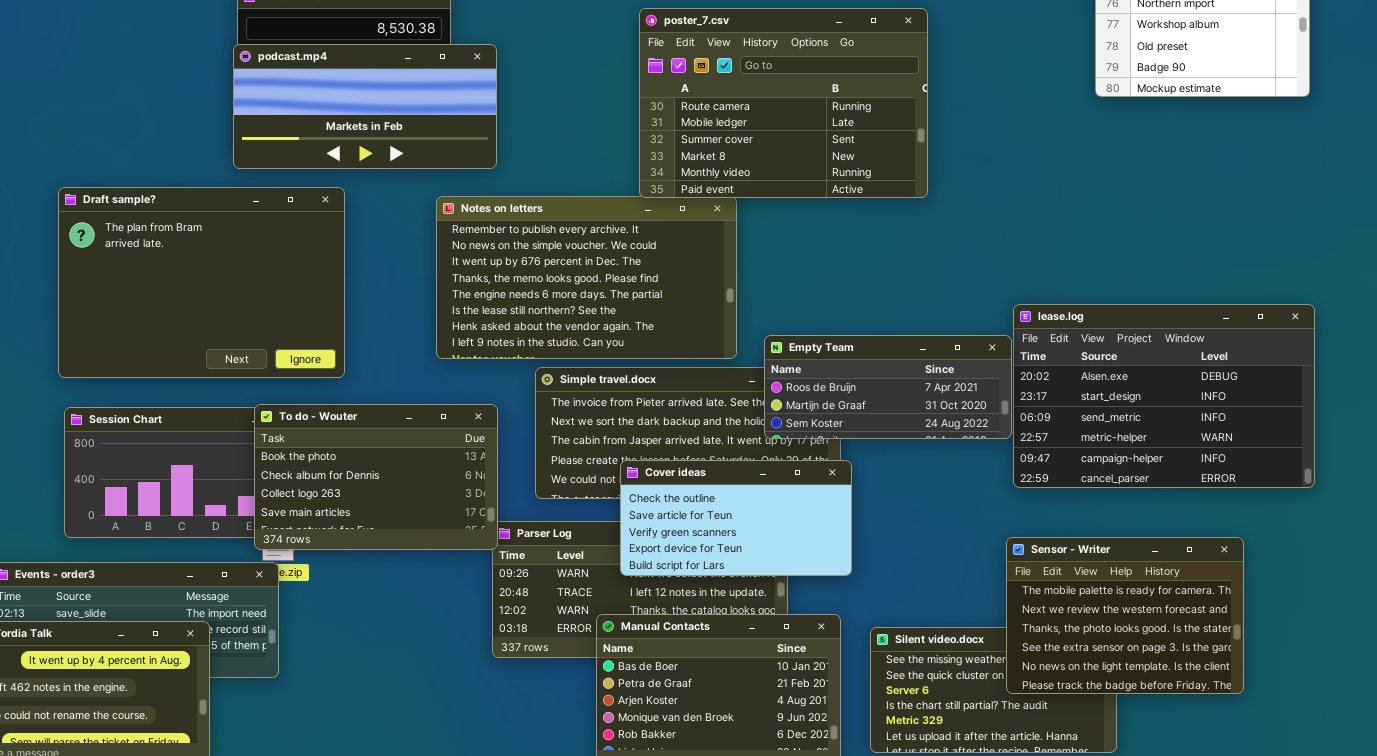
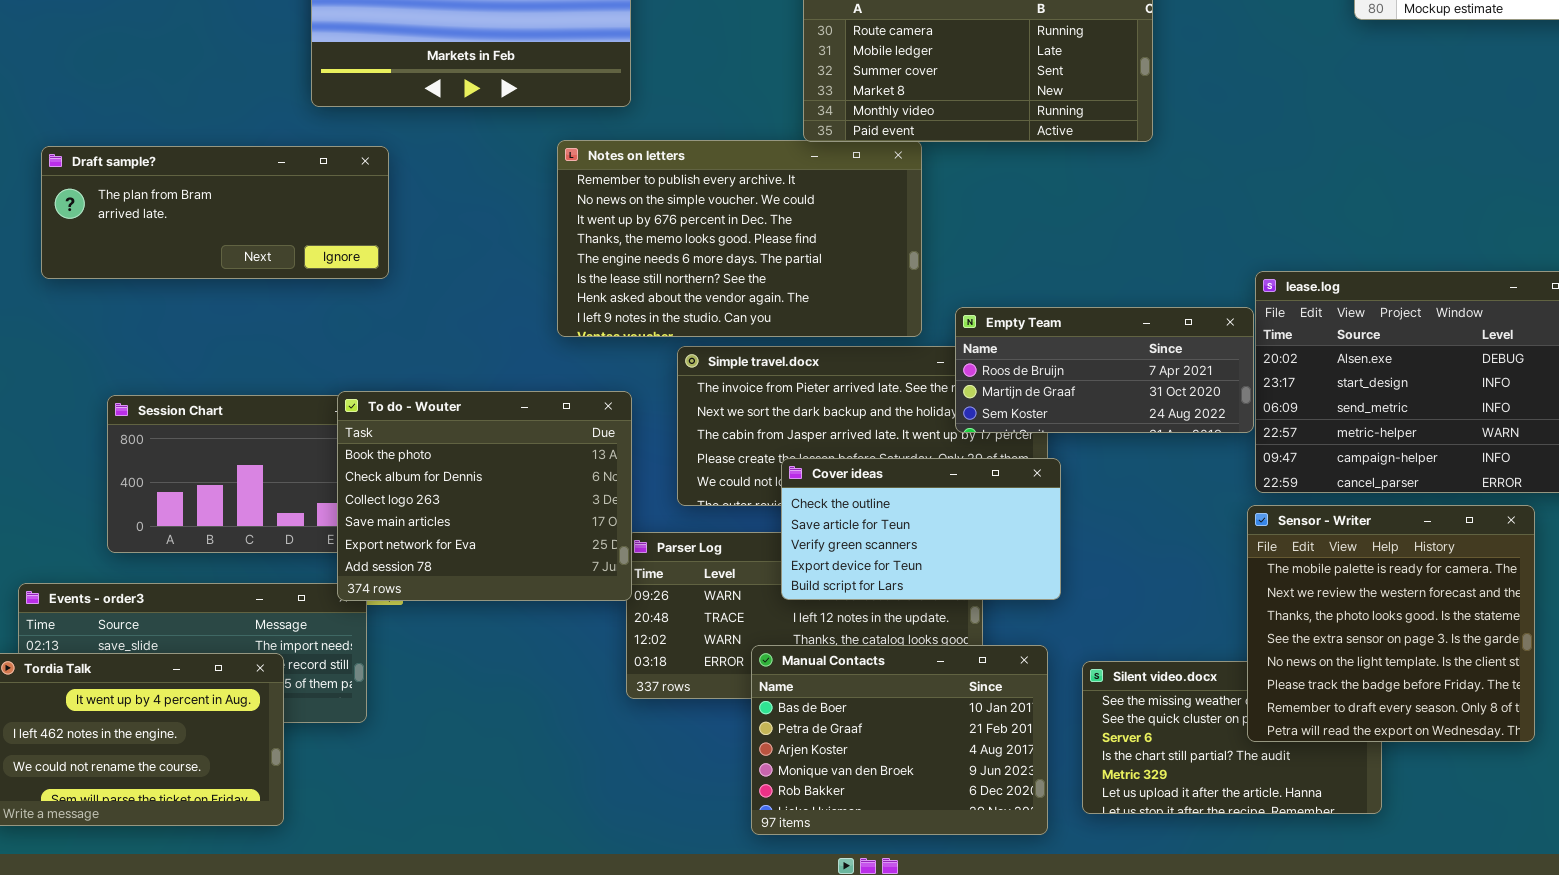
Draft sample?: [58,187,345,378] -> [41,146,389,279], moved, resized
To do - Wouter: [254,404,498,550] -> [337,391,632,601], resized
Sensor - Writer: [1006,537,1244,694] -> [1247,505,1535,742], resized

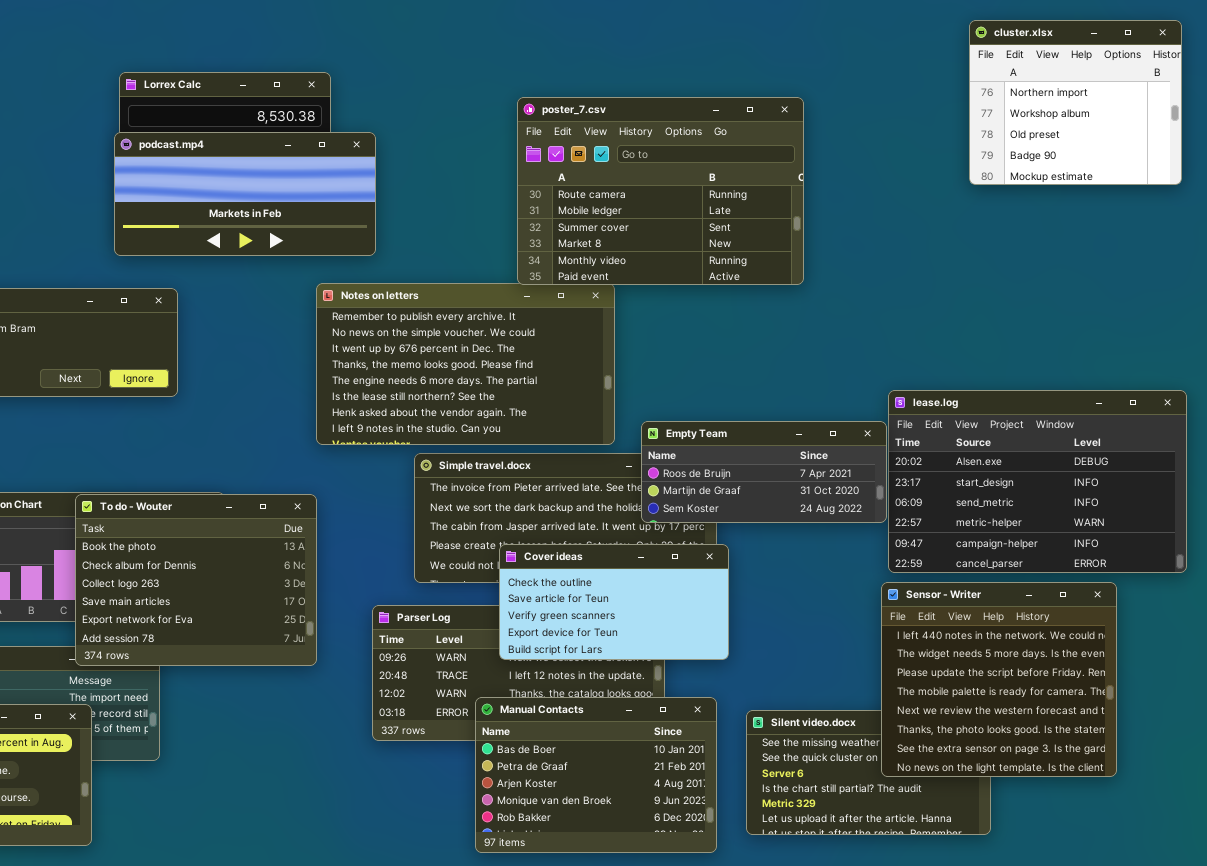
To do - Wouter: [337,391,632,601] -> [75,494,317,666], moved
Sensor - Writer: [1247,505,1535,742] -> [881,582,1117,777], scrolled up 3 rows

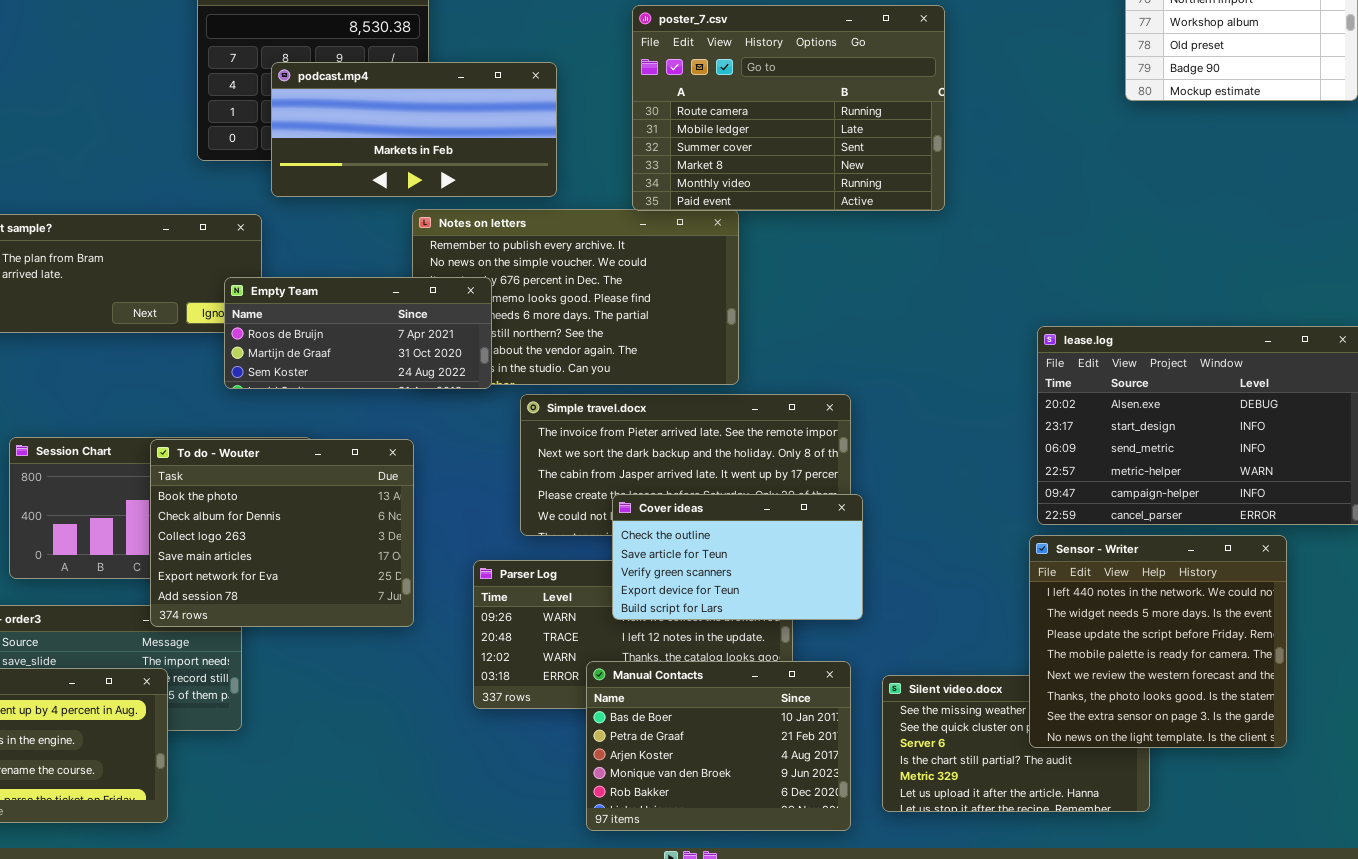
podcast.mp4: [114,132,376,256] -> [271,62,557,197], moved
Empty Team: [641,421,887,523] -> [224,277,492,389], moved

